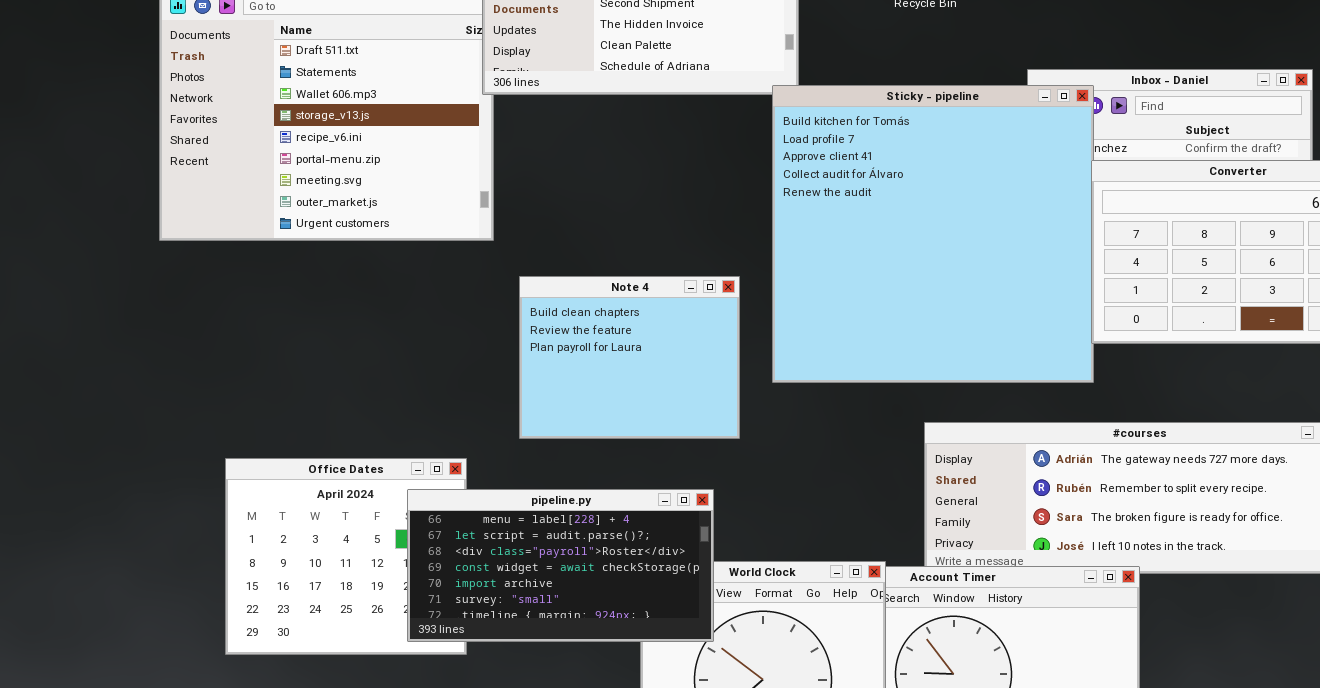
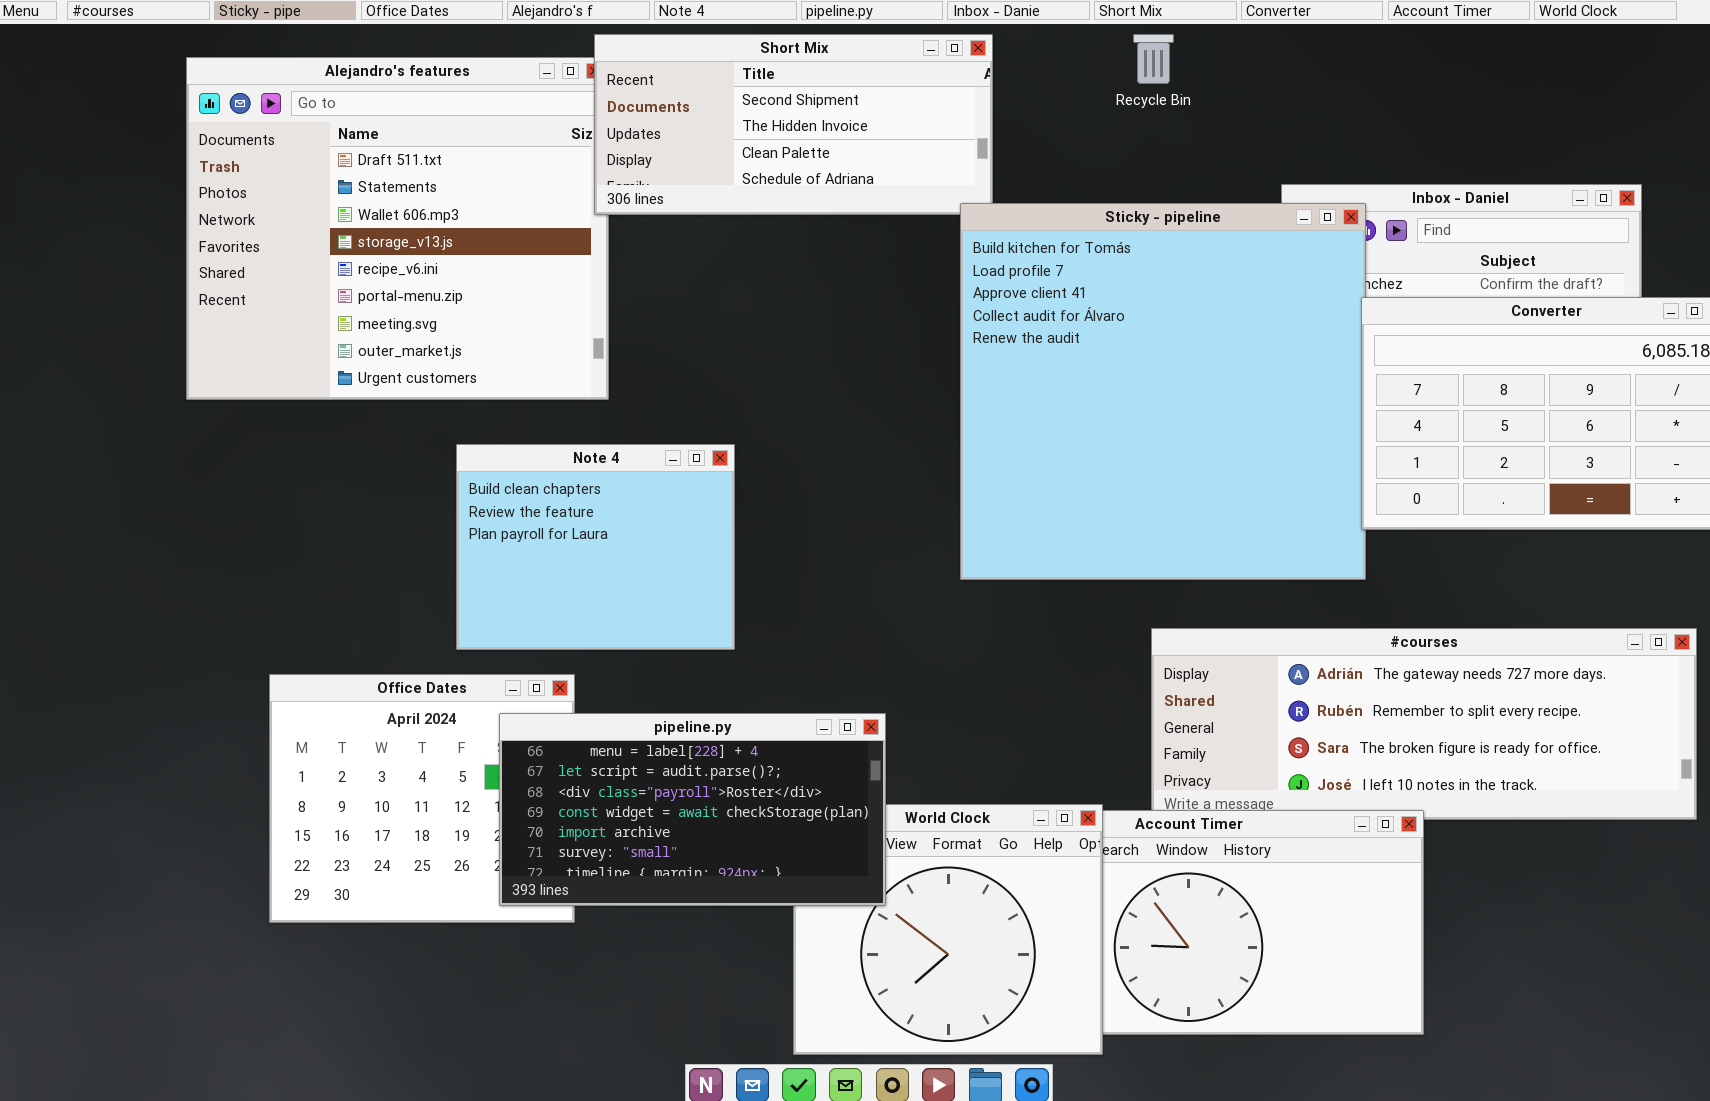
Note 4: [519,276,740,439] -> [456,444,735,650], moved

